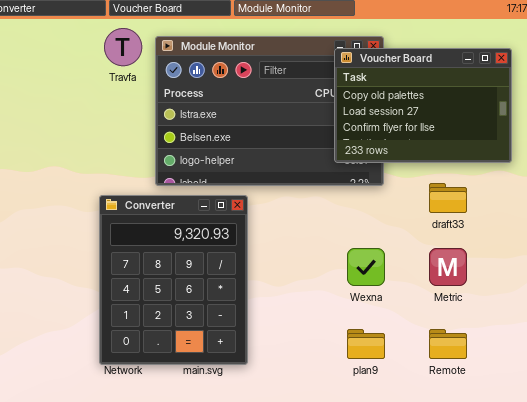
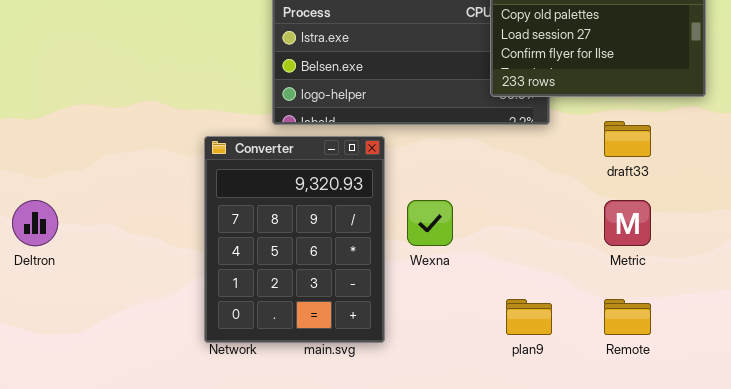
Wexna: [347,248,385,286] -> [407,200,453,246], moved

